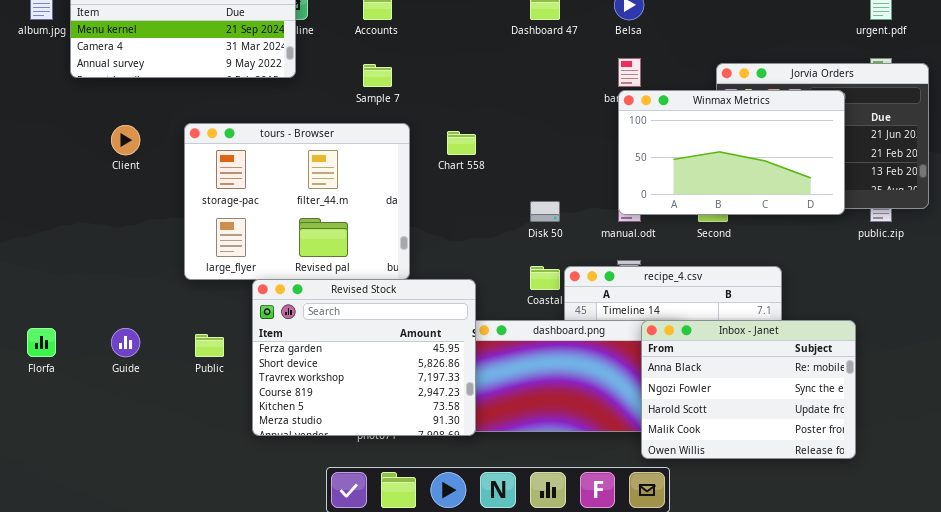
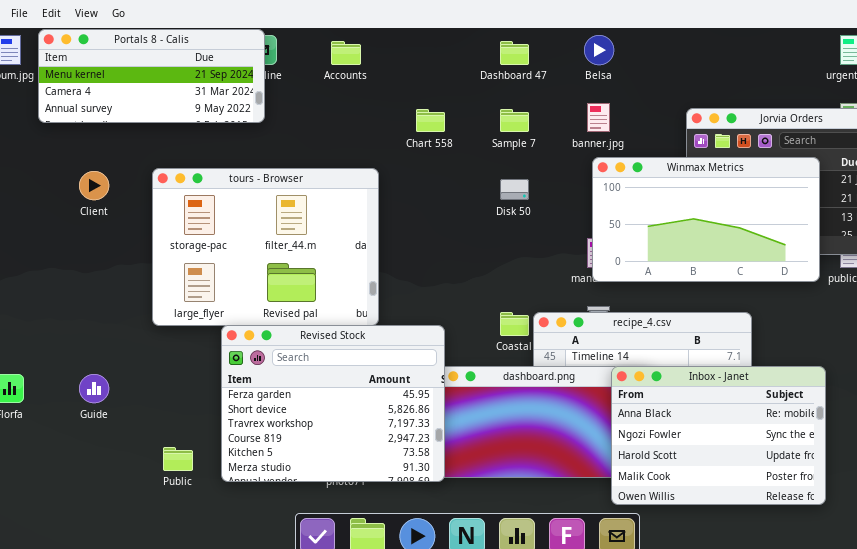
Sample 7: [363,64,392,87] -> [500,109,529,132], moved
Winmax Metrics: [618,90,845,215] -> [592,157,820,282], moved
Chart 558: [447,131,476,155] -> [416,109,445,132], moved
Disk 50: [530,201,560,222] -> [500,179,529,200], moved
Public: [195,334,224,357] -> [163,447,193,471], moved

